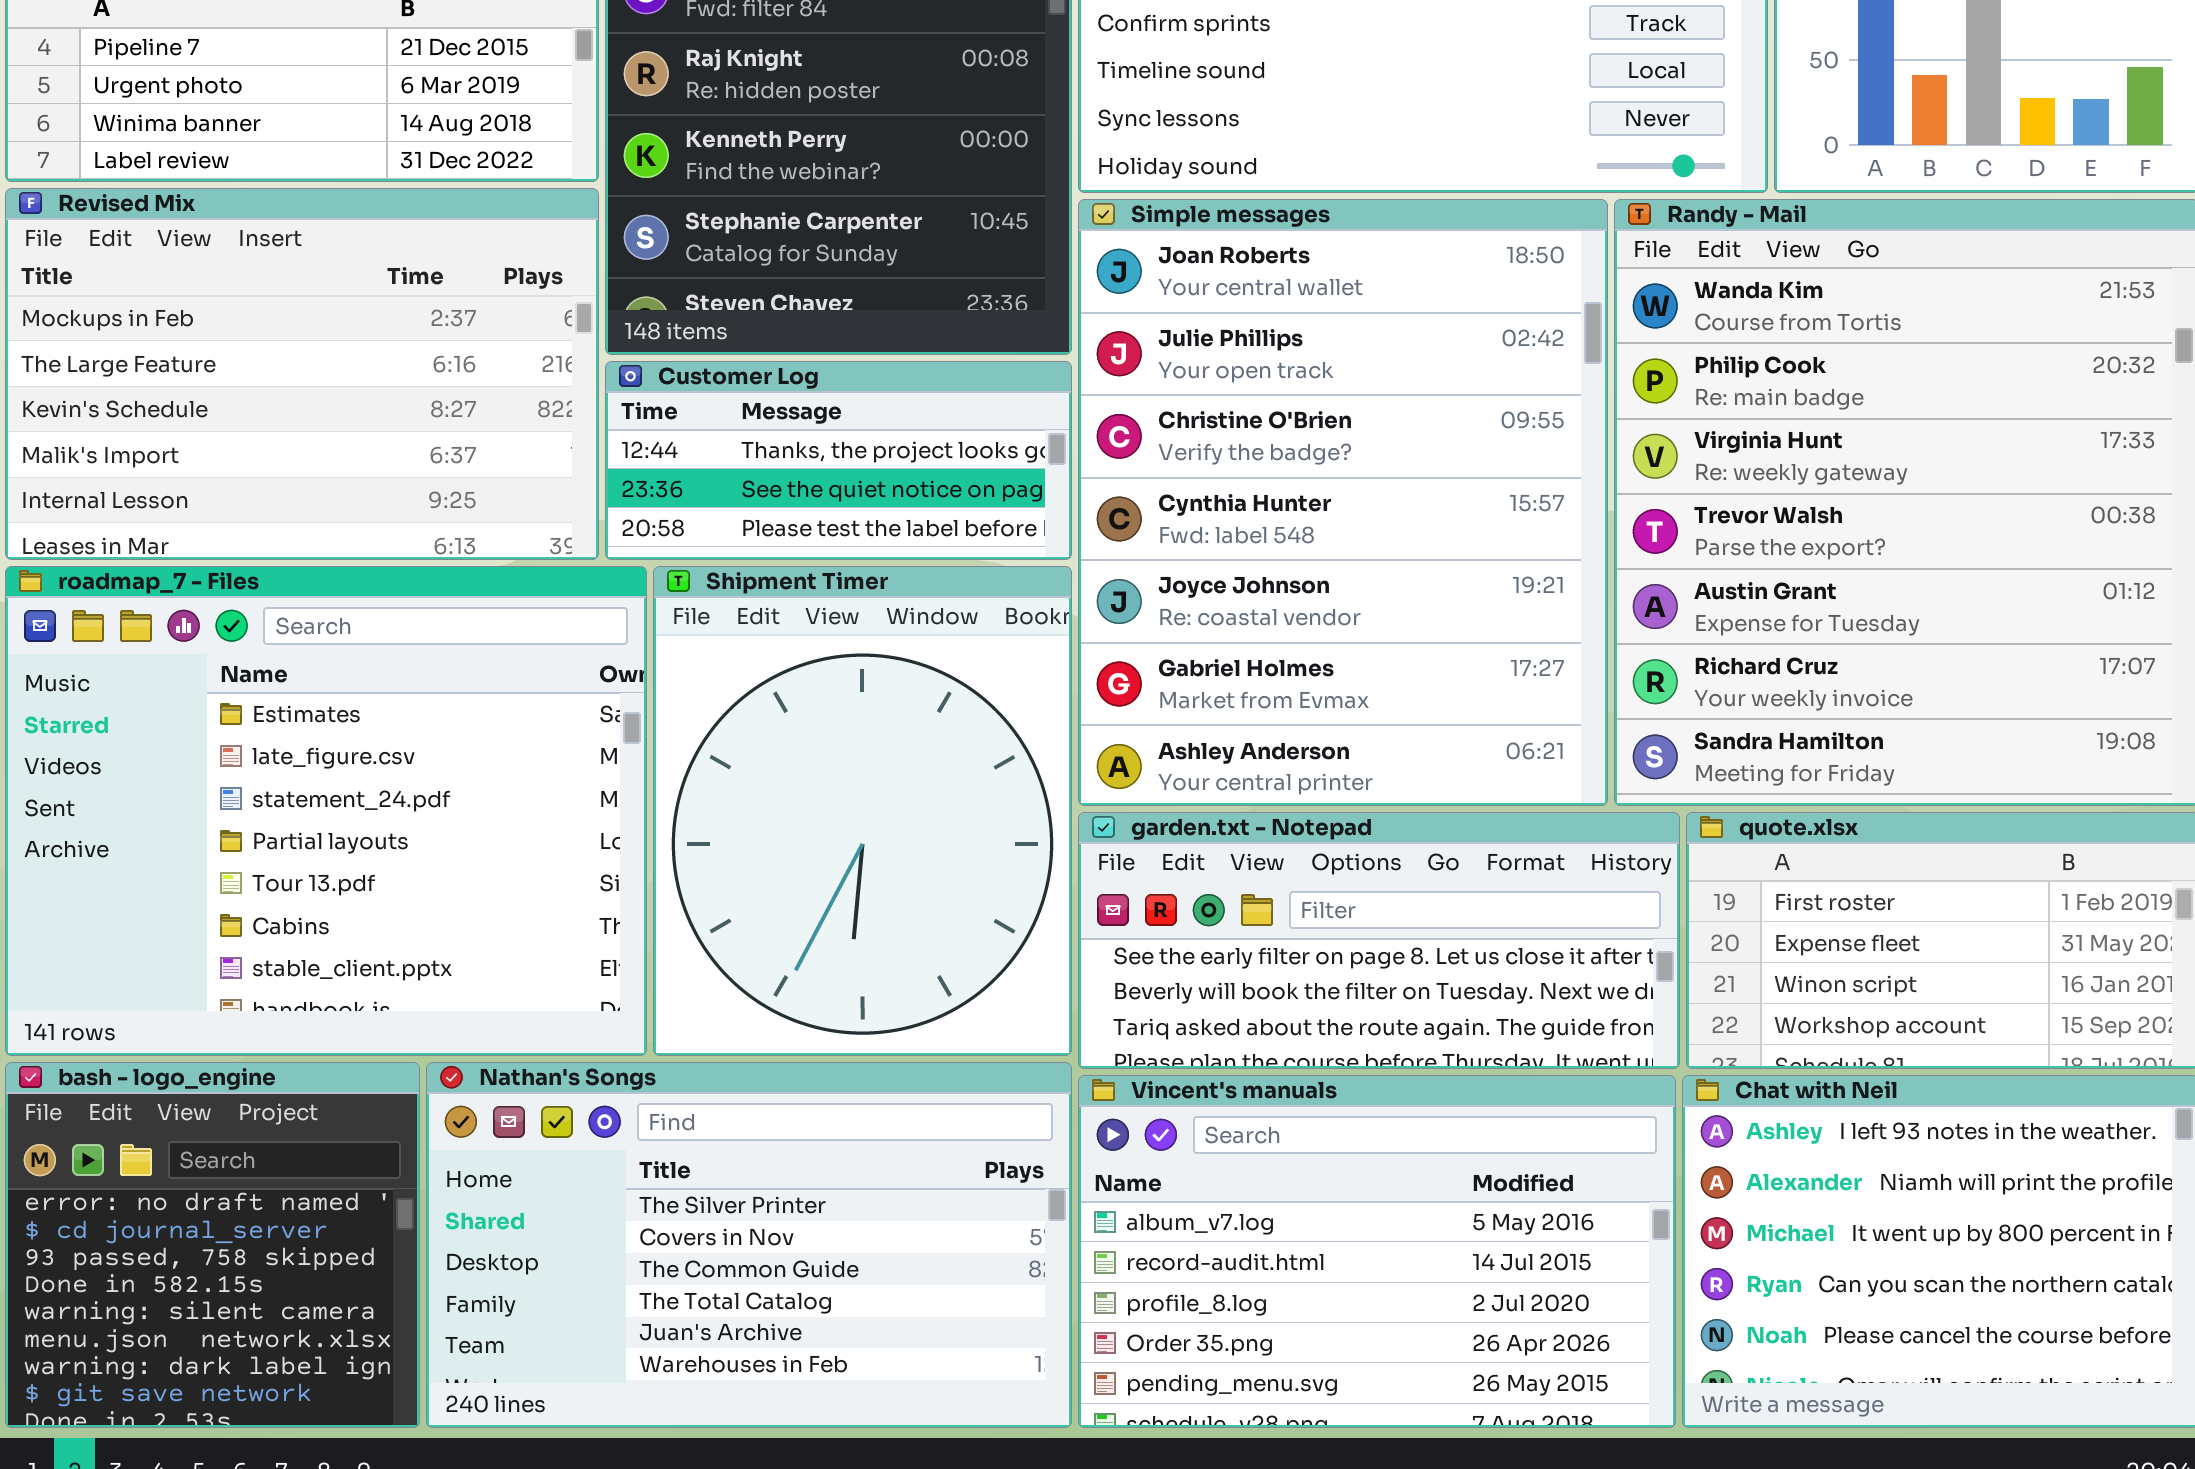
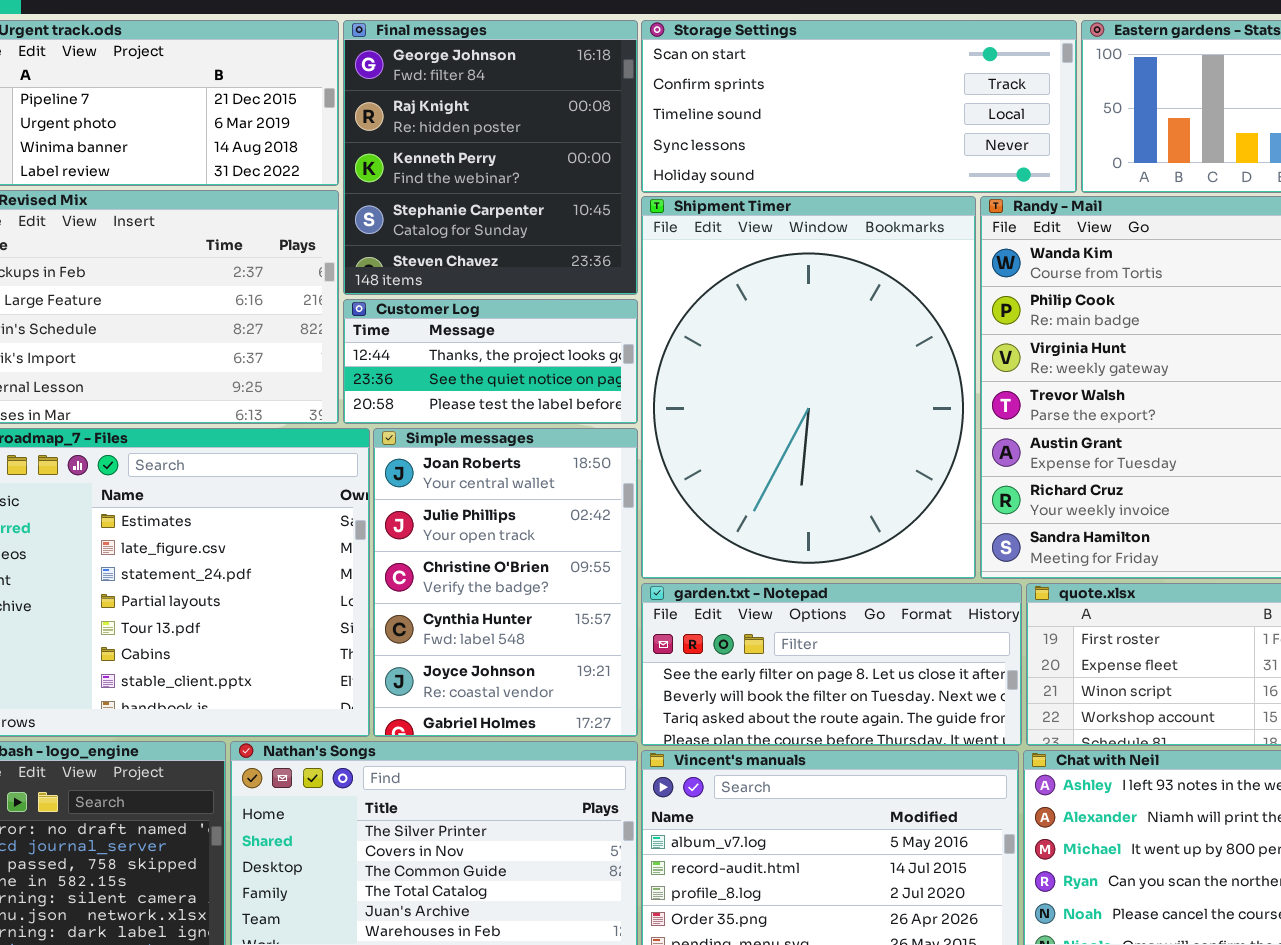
Simple messages: [1078,199,1608,806] -> [373,428,638,737], moved, resized
Shipment Timer: [653,566,1072,1056] -> [641,196,976,579], moved, resized

